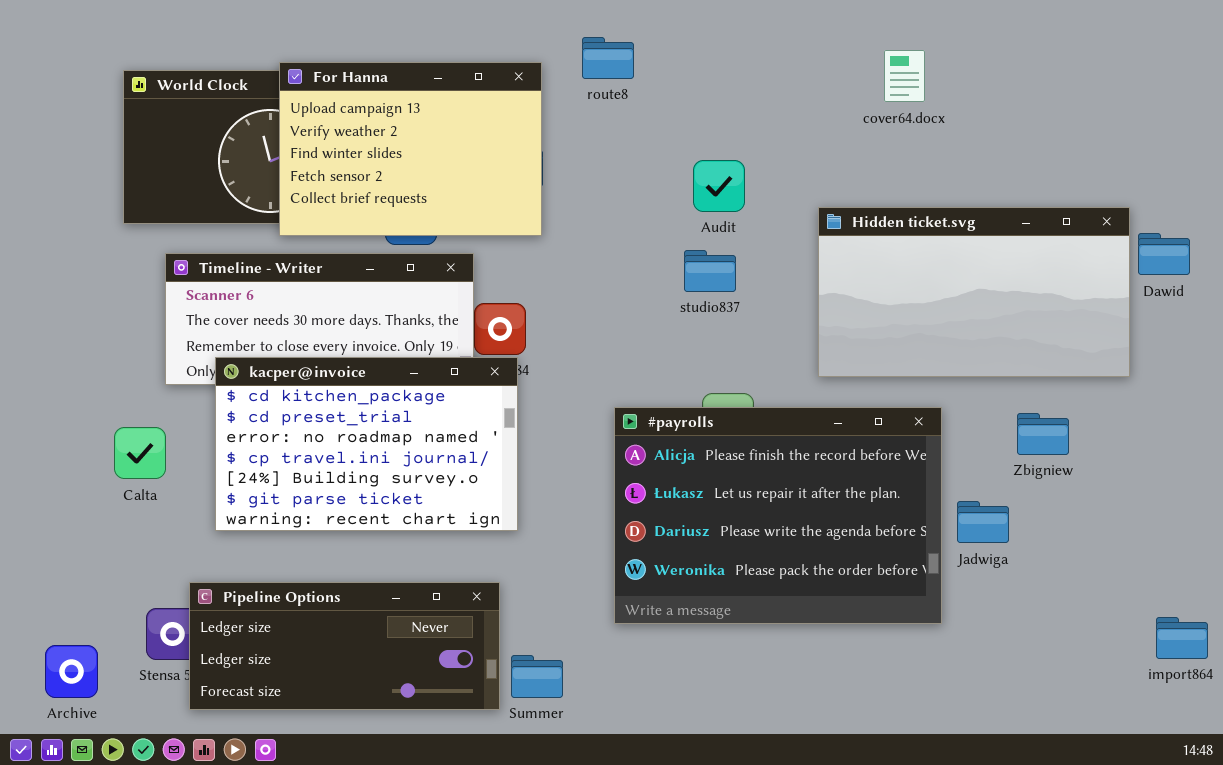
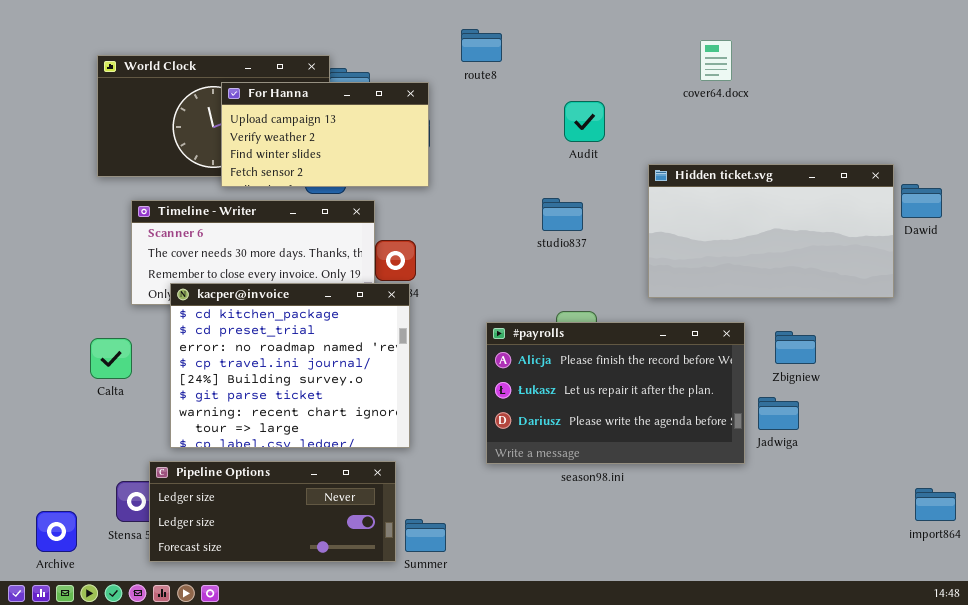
For Hanna: [279,62,542,236] -> [221,82,429,187], resized
Audit: [693,160,745,212] -> [564,101,605,142], moved
kacper@invoice: [215,357,518,531] -> [170,283,410,448], resized
#payrolls: [614,407,942,624] -> [486,322,745,464], resized
Zbigniew: [1017,413,1069,455] -> [775,331,816,364], moved

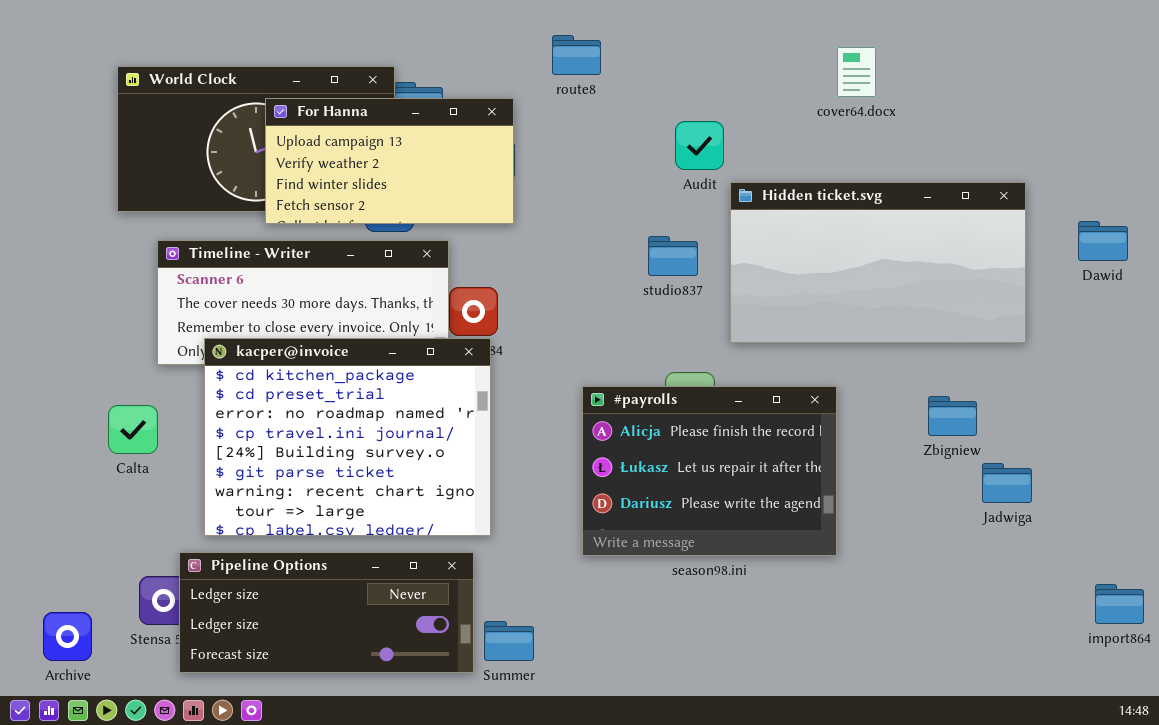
Hidden ticket.svg: [648,164,894,298] -> [730,182,1026,343], moved
#payrolls: [486,322,745,464] -> [582,386,837,556], resized
Jadwiga: [758,397,799,430] -> [982,463,1032,503], moved

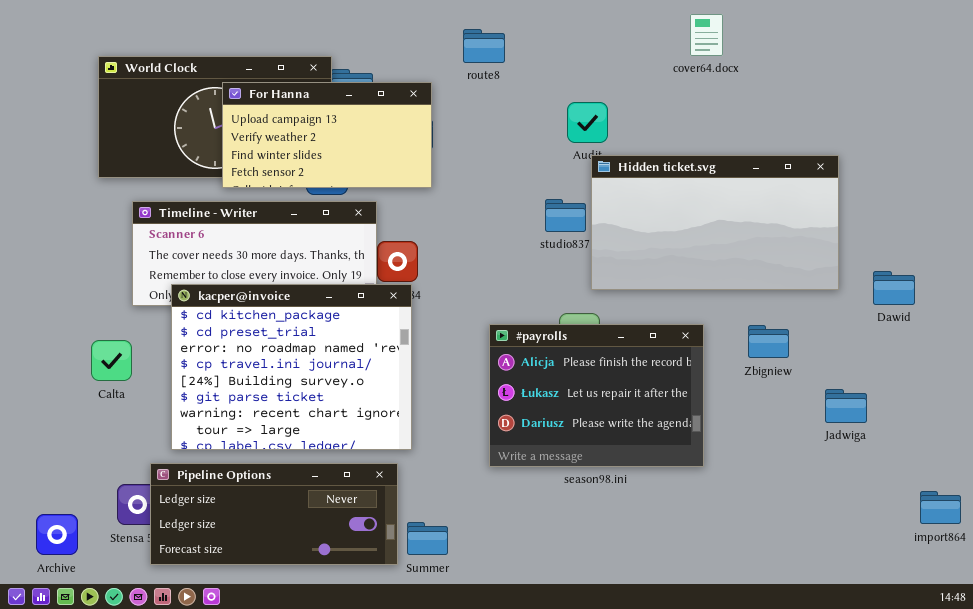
cover64.docx: [837,47,876,97] -> [690,14,723,56], moved
Hidden ticket.svg: [730,182,1026,343] -> [591,155,839,290], moved
Dawid: [1078,221,1128,261] -> [873,271,915,305], moved
Zbigniew: [928,396,977,436] -> [748,325,789,358], moved

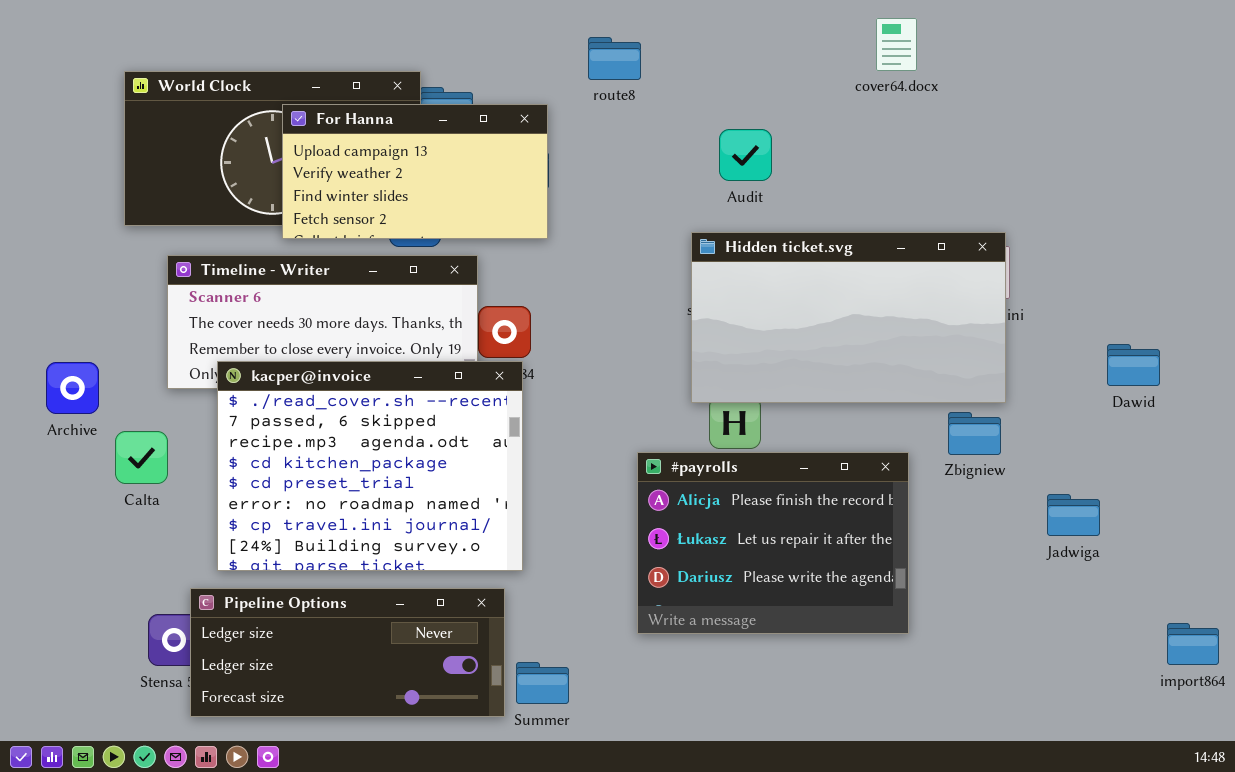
Hidden ticket.svg: [591,155,839,290] -> [691,232,1006,403], moved
kacper@invoice: [171,284,412,450] -> [217,361,523,571], scrolled up 3 rows
#payrolls: [489,324,704,467] -> [637,452,909,634], moved
Archive: [36,514,78,555] -> [46,362,99,414], moved

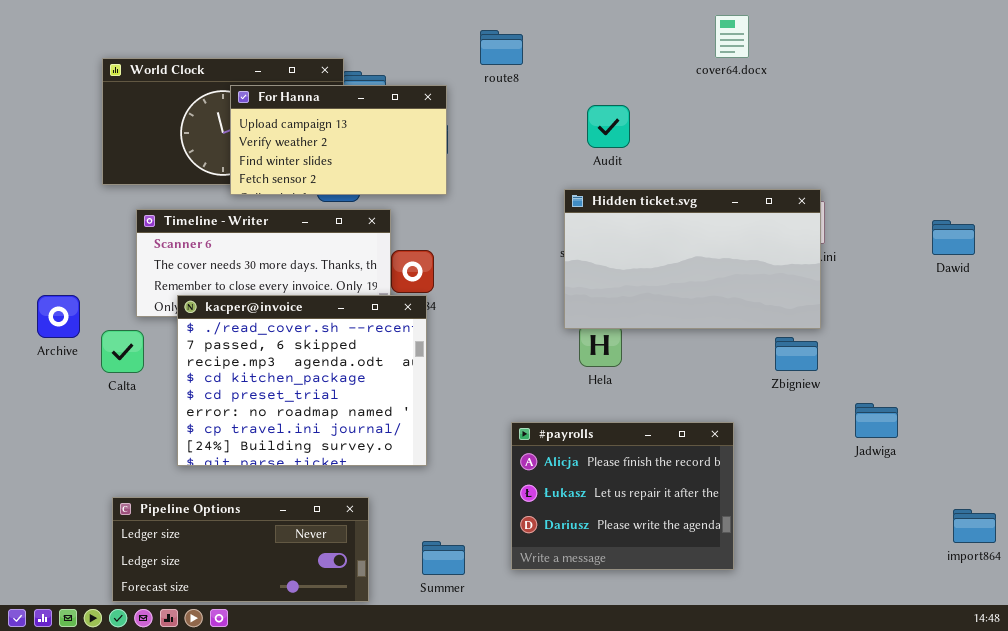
Dawid: [1107,344,1160,386] -> [932,220,975,255], moved
Calta: [115,431,168,484] -> [101,330,144,373], moved
#payrolls: [637,452,909,634] -> [511,422,734,570], moved
Pipeline Options: [190,588,505,717] -> [112,497,369,602], moved

